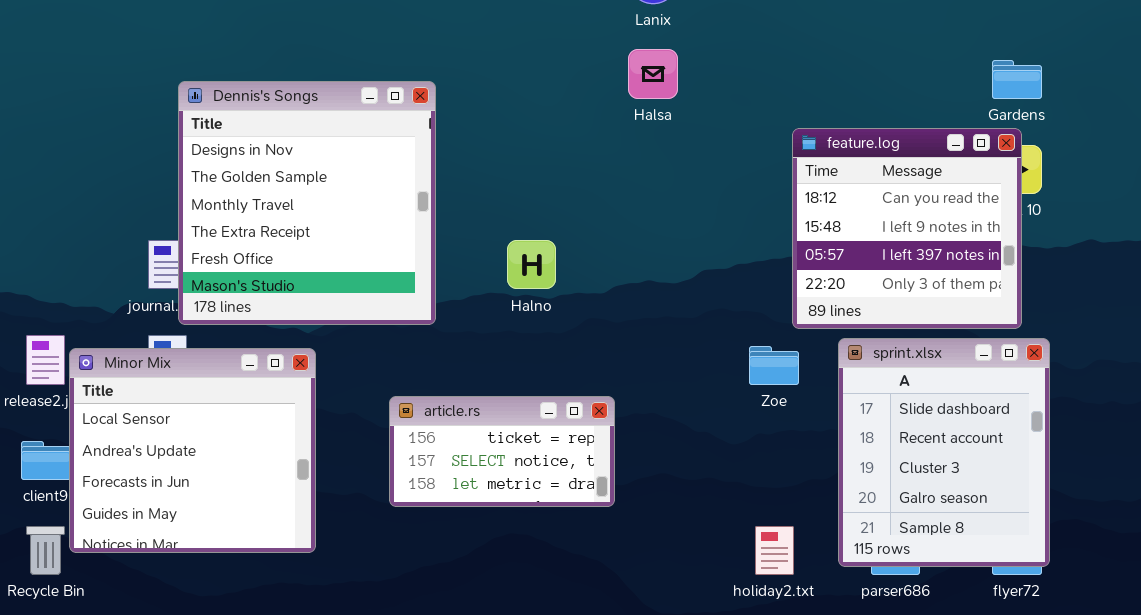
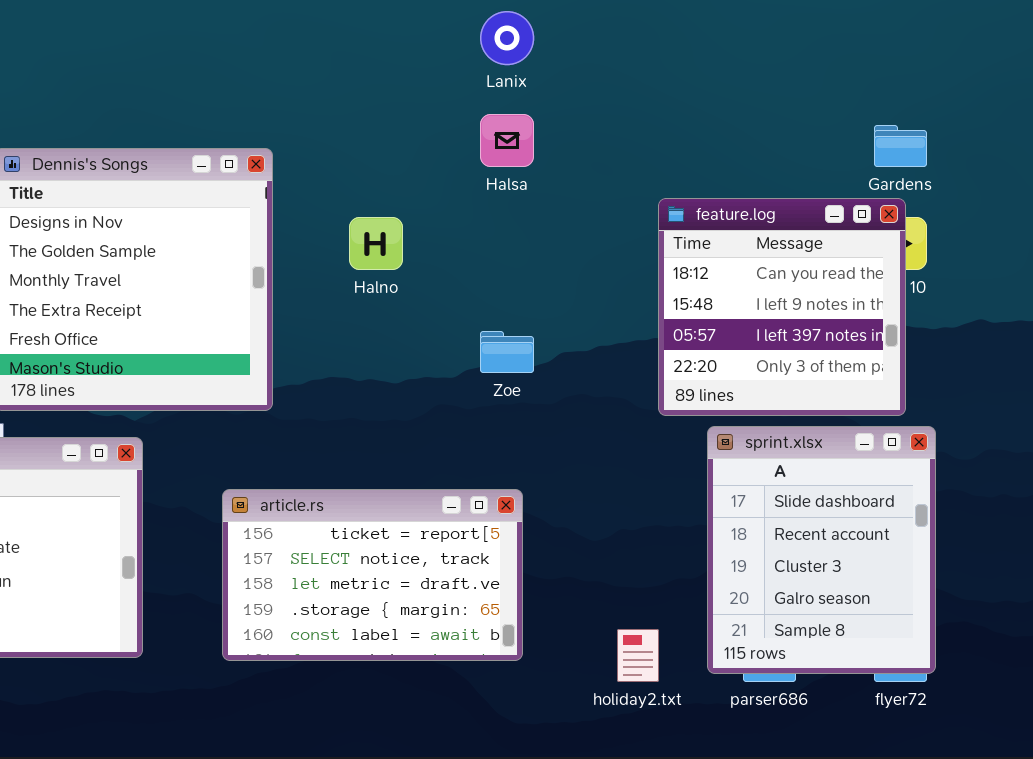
Halno: [507,240,556,289] -> [349,217,403,270], moved
Zoe: [749,346,799,385] -> [480,331,534,373], moved
article.rs: [389,396,615,507] -> [222,489,523,661], resized

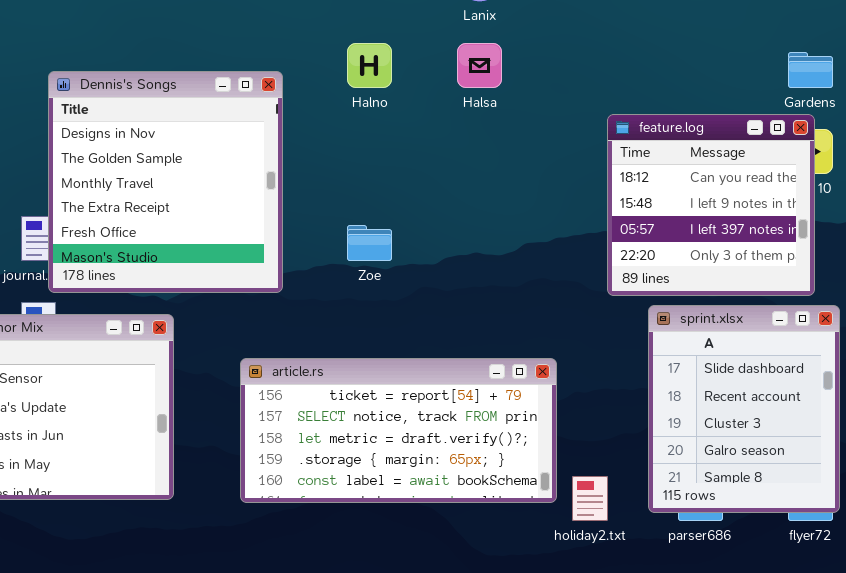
Halno: [349,217,403,270] -> [347,43,392,88], moved
Zoe: [480,331,534,373] -> [347,225,392,261], moved
article.rs: [222,489,523,661] -> [240,358,557,503], resized

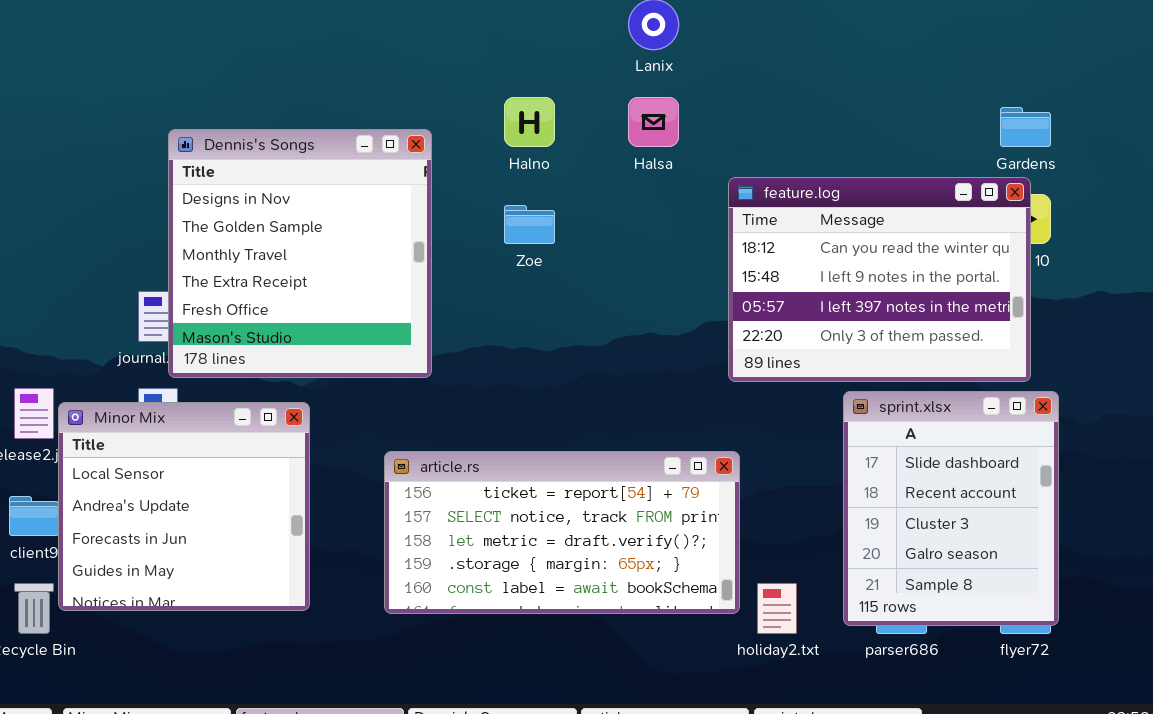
feature.log: [607,114,815,296] -> [728,177,1031,382], resized
Zoe: [347,225,392,261] -> [504,205,555,244], moved

